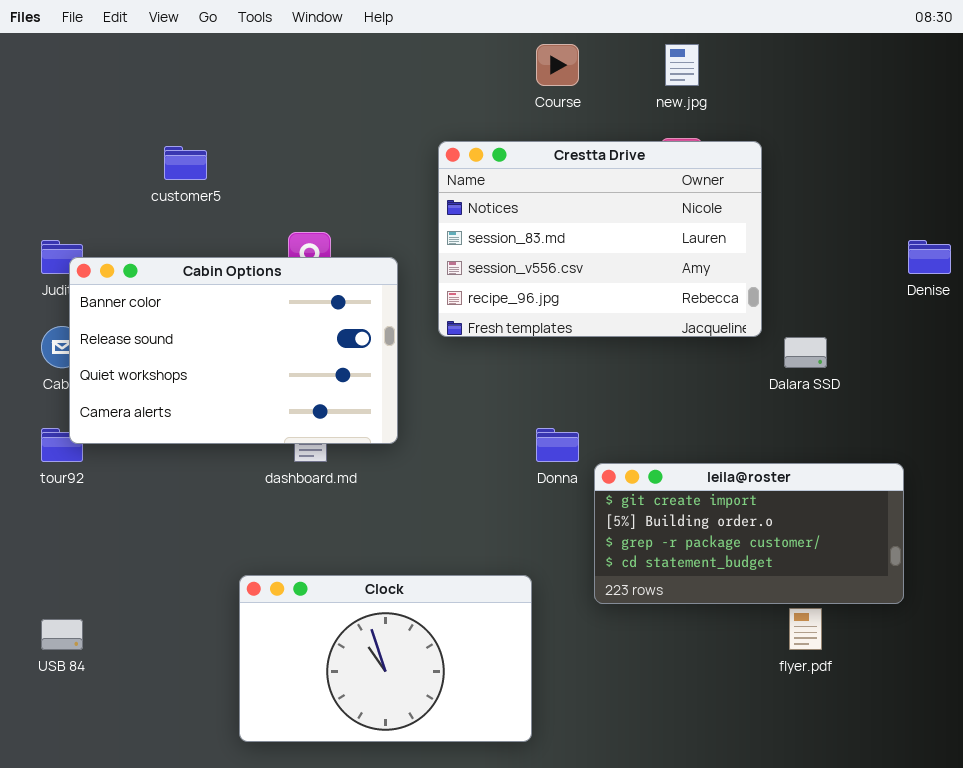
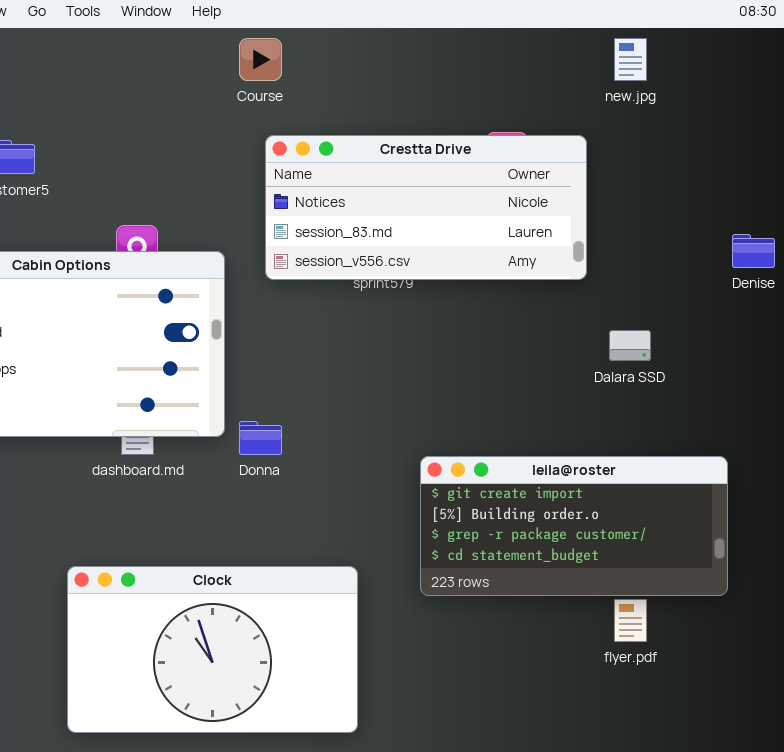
Course: [536,44,579,86] -> [239,38,282,81], moved
new.jpg: [665,44,699,86] -> [614,38,647,81], moved
Crestta Drive: [438,141,762,337] -> [265,135,587,280], resized
Donna: [536,428,579,462] -> [239,421,282,455], moved

